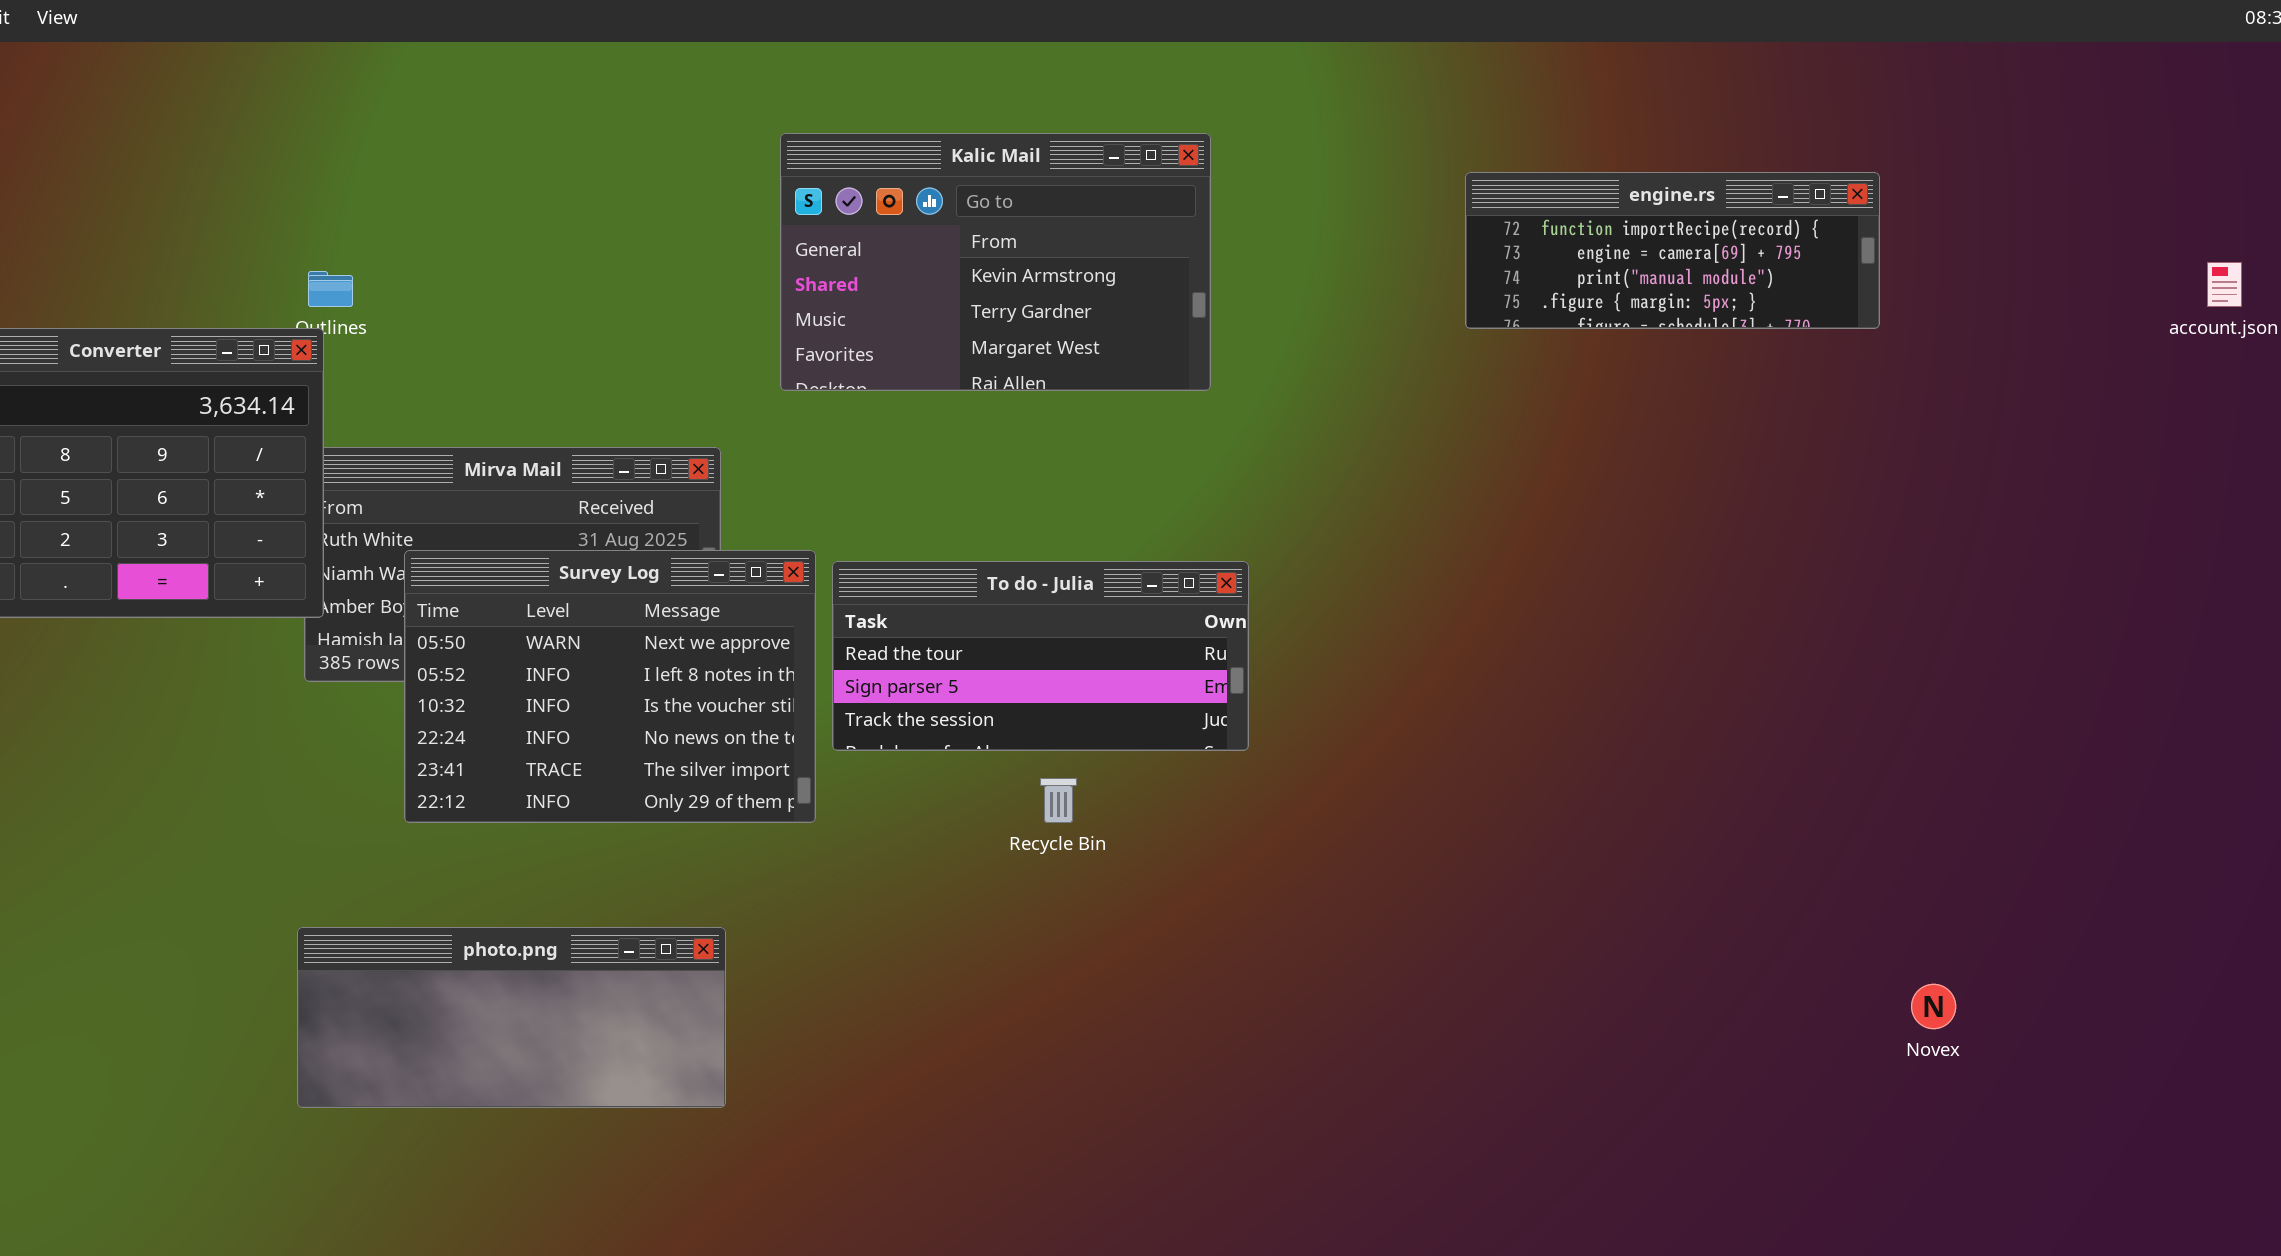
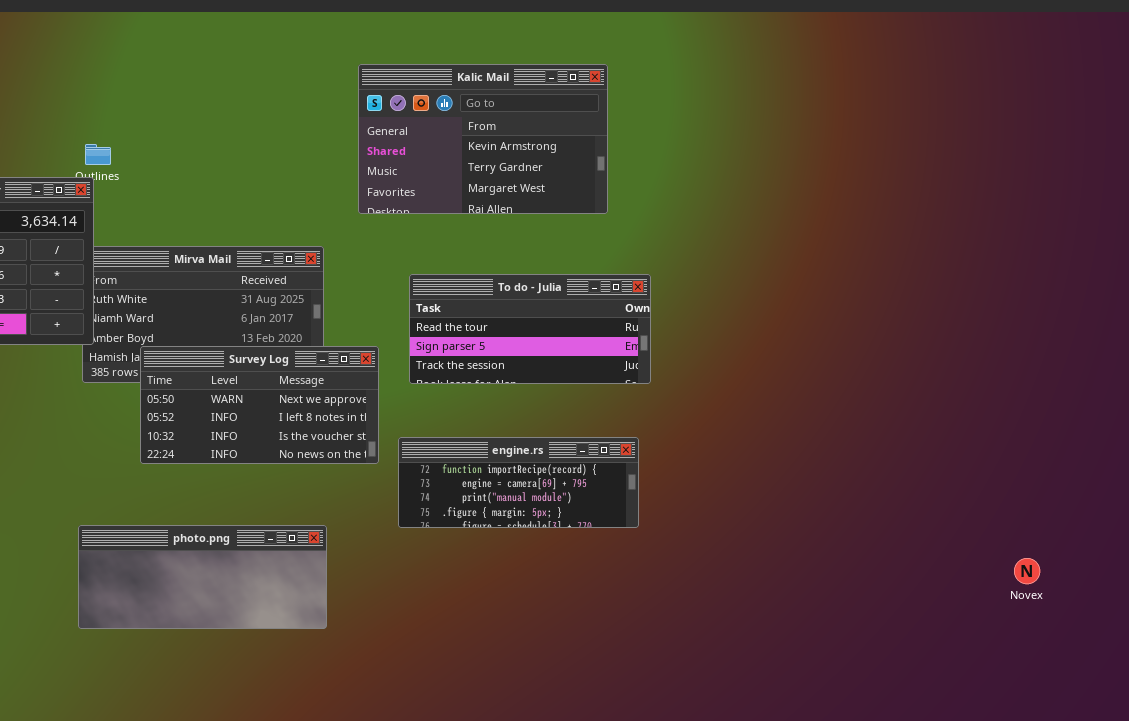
engine.rs: [1465,172,1880,329] -> [398,437,639,528], moved
Survey Log: [404,550,816,823] -> [140,346,379,464], resized
To do - Julia: [832,561,1249,751] -> [409,274,651,384], moved

